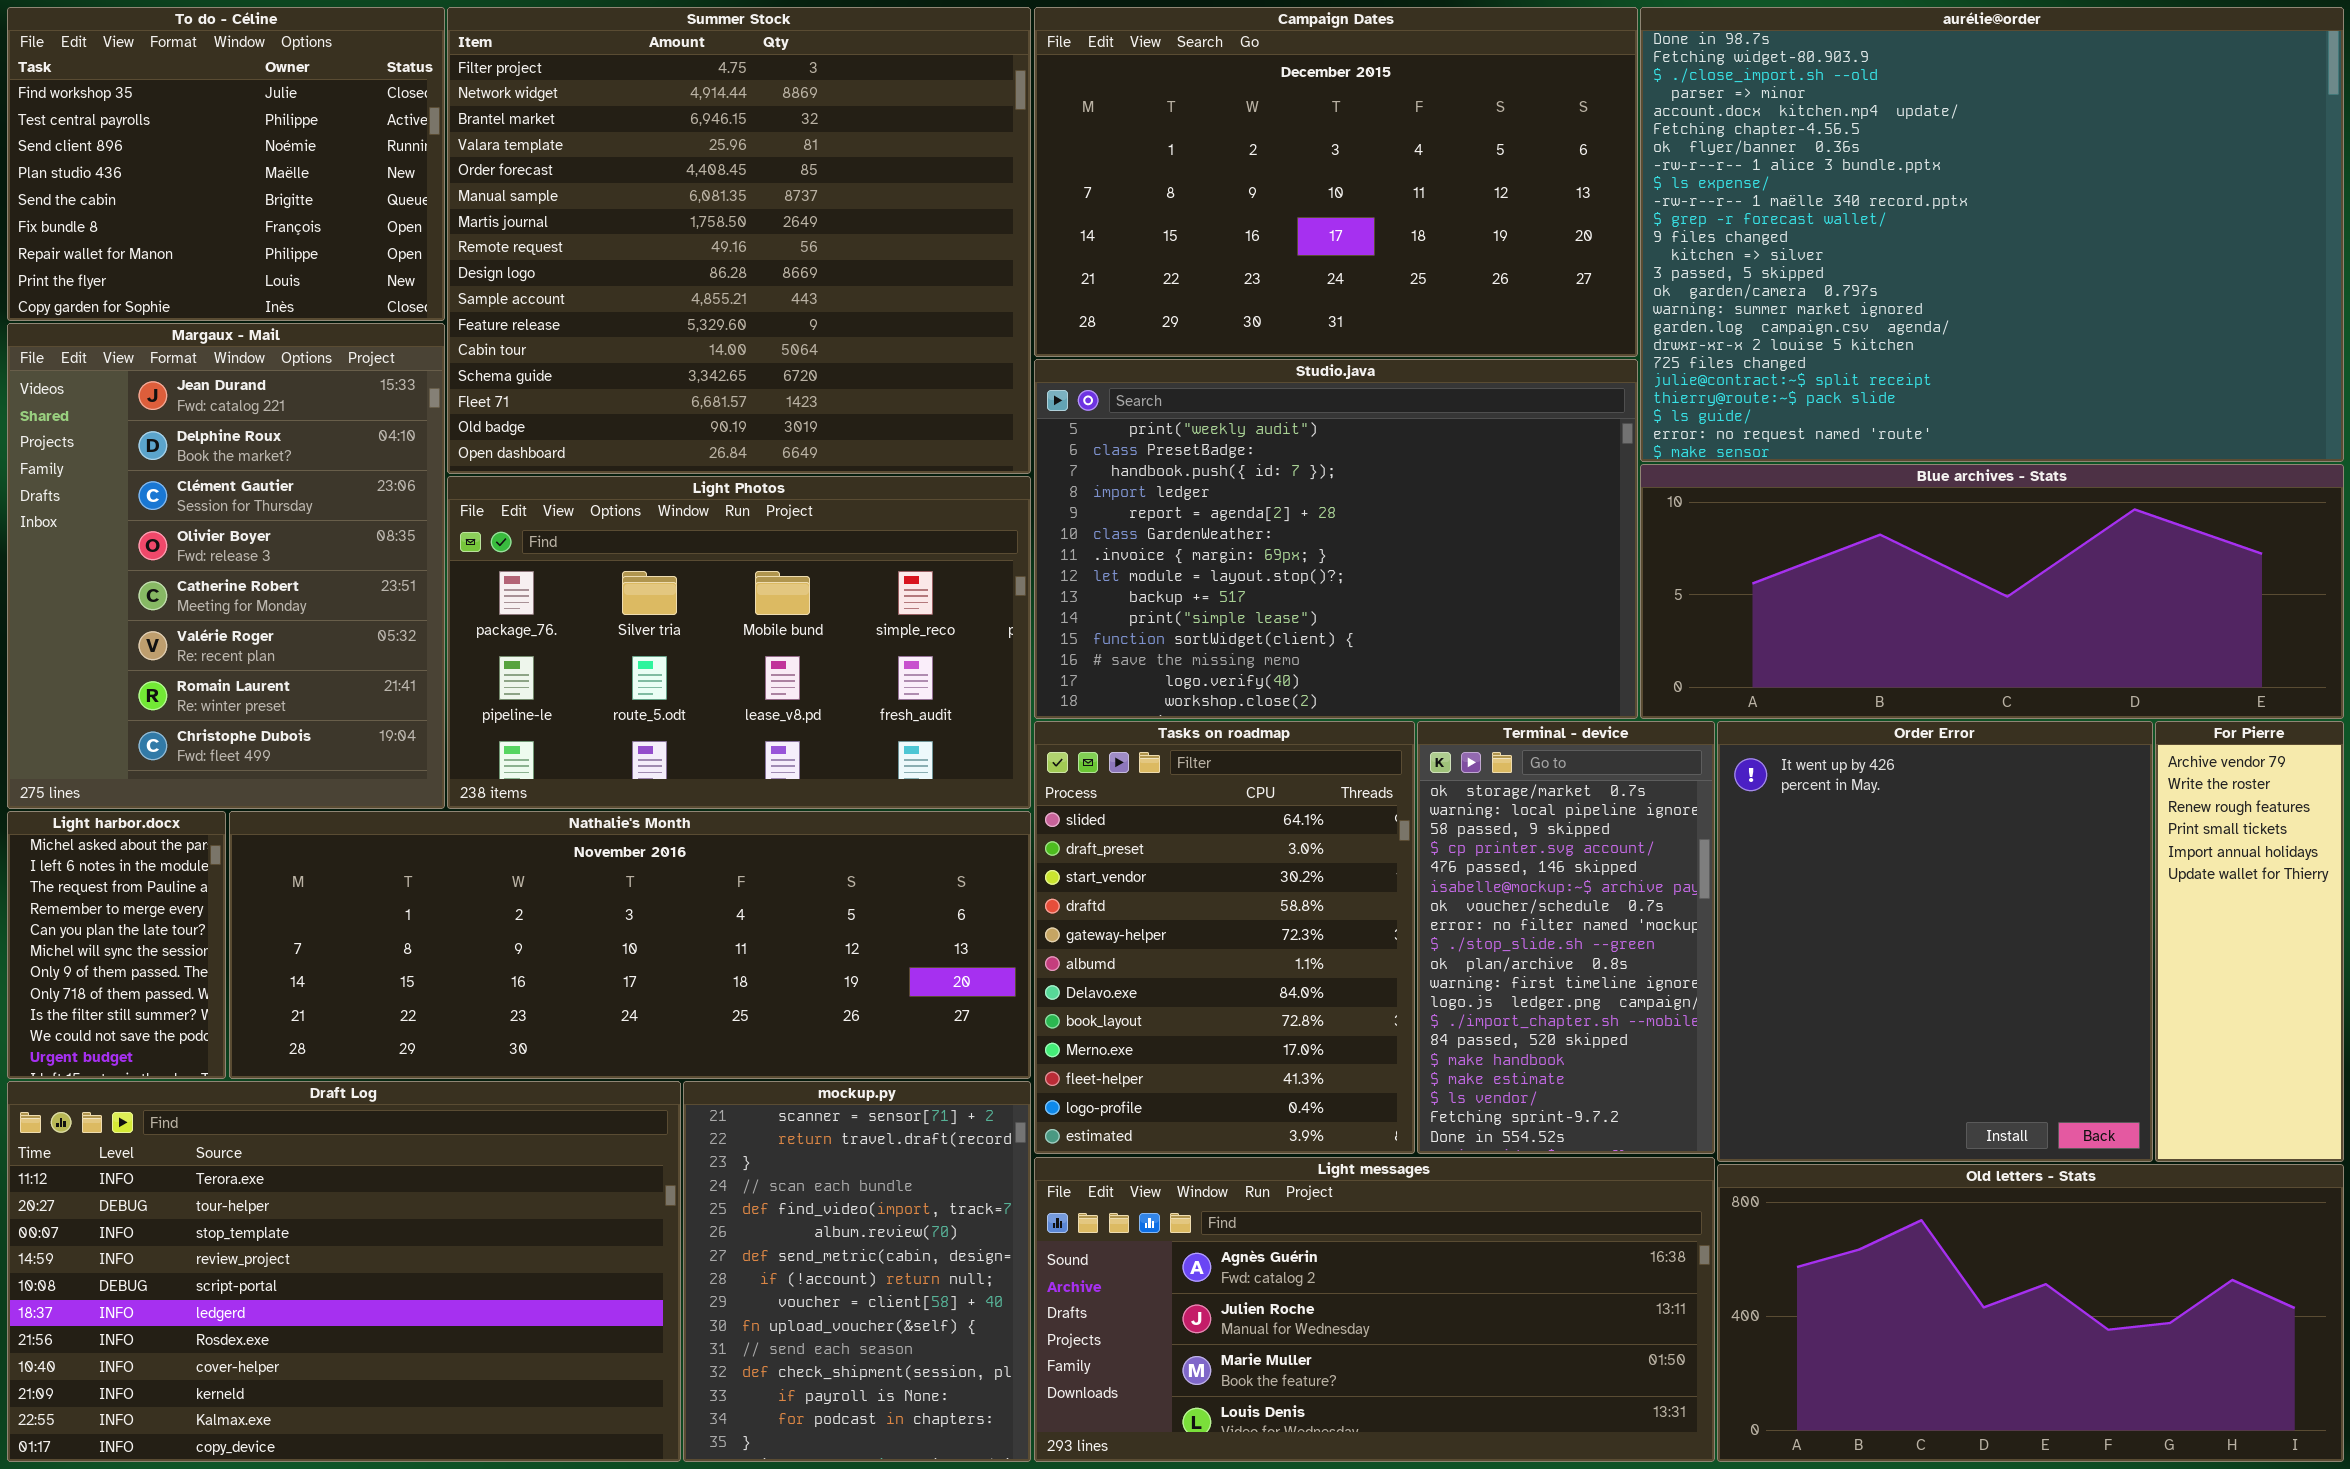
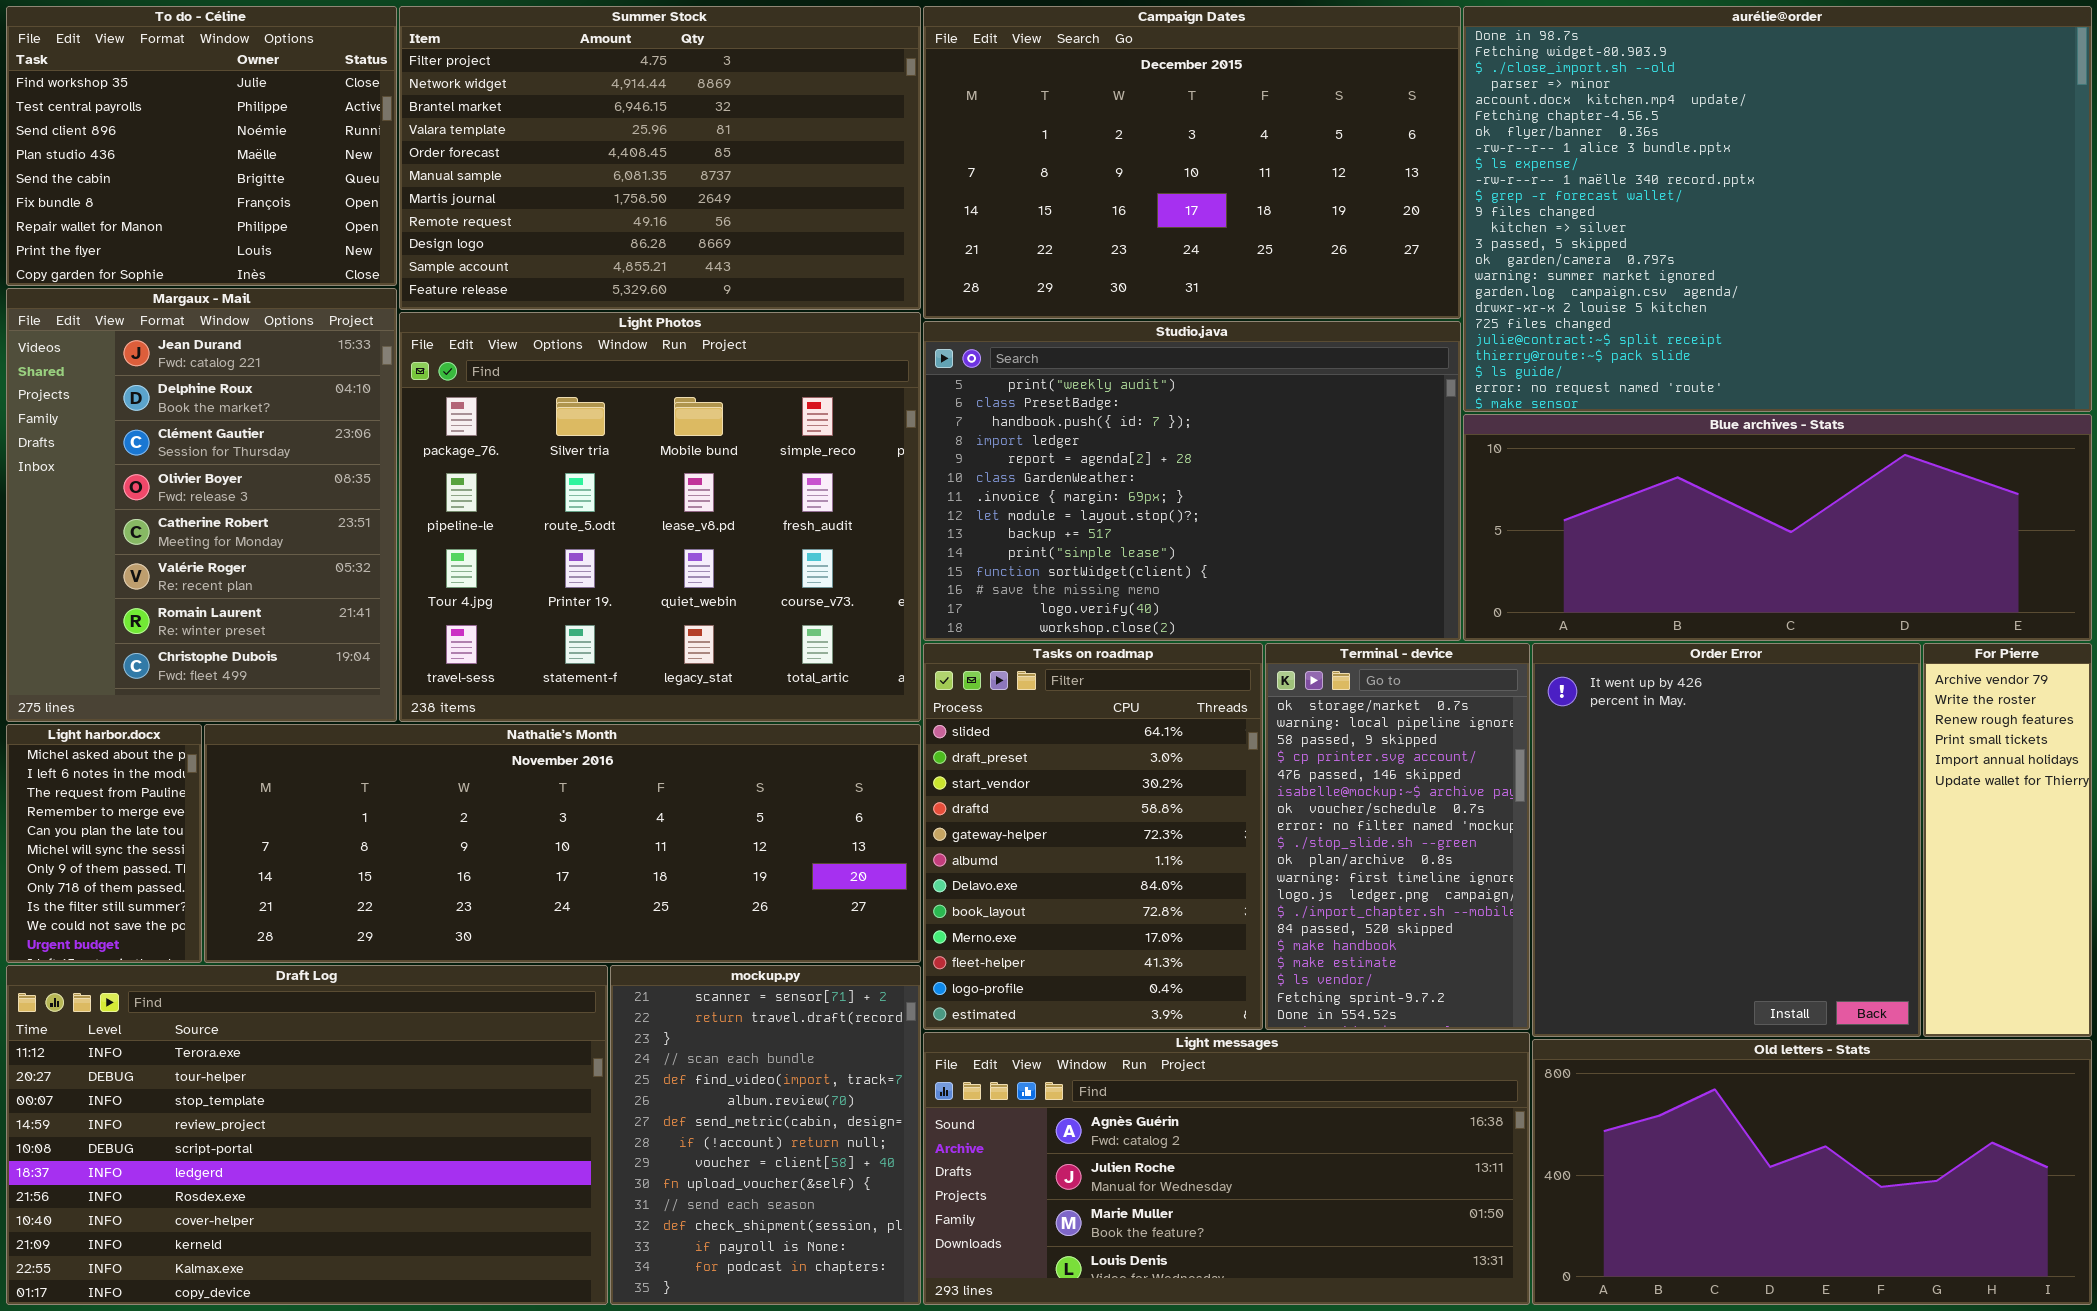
Summer Stock: [447,7,1031,474] -> [399,6,921,310], resized
Light Photos: [447,476,1031,809] -> [399,312,921,722], resized

